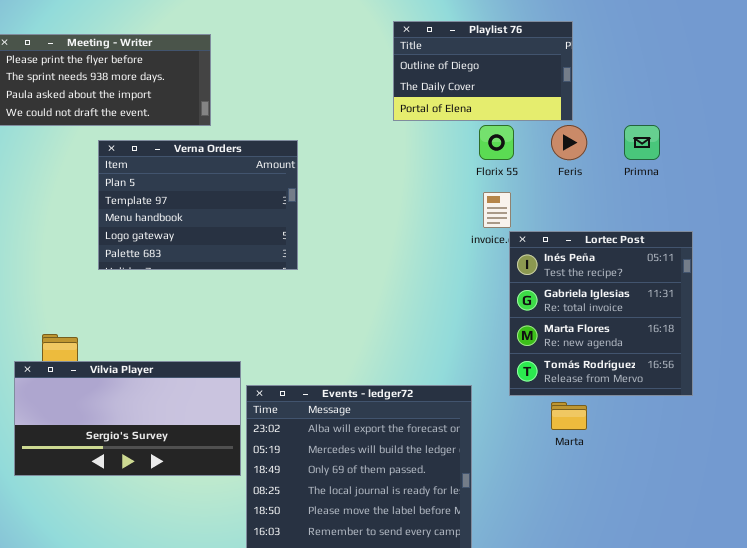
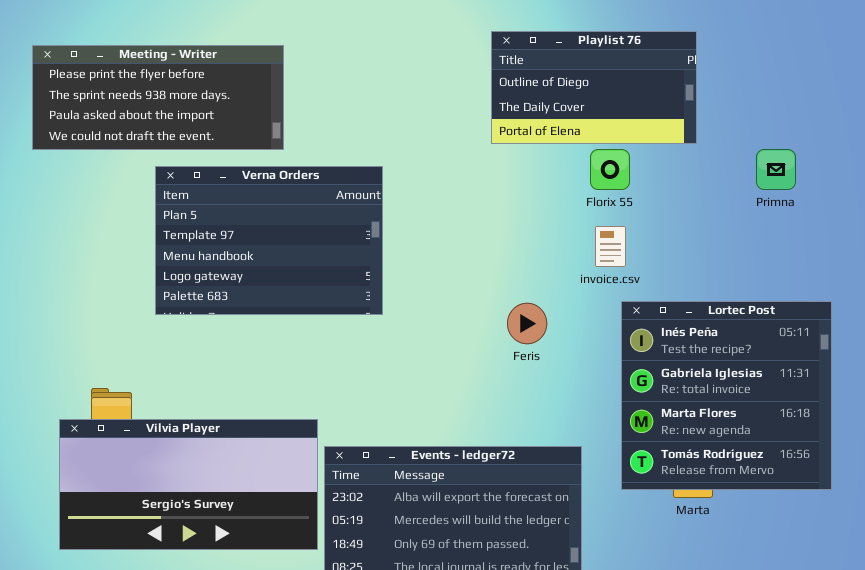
Feris: [551,125,587,160] -> [507,303,547,344], moved
Lortec Post: [509,231,693,396] -> [621,301,832,490], moved

